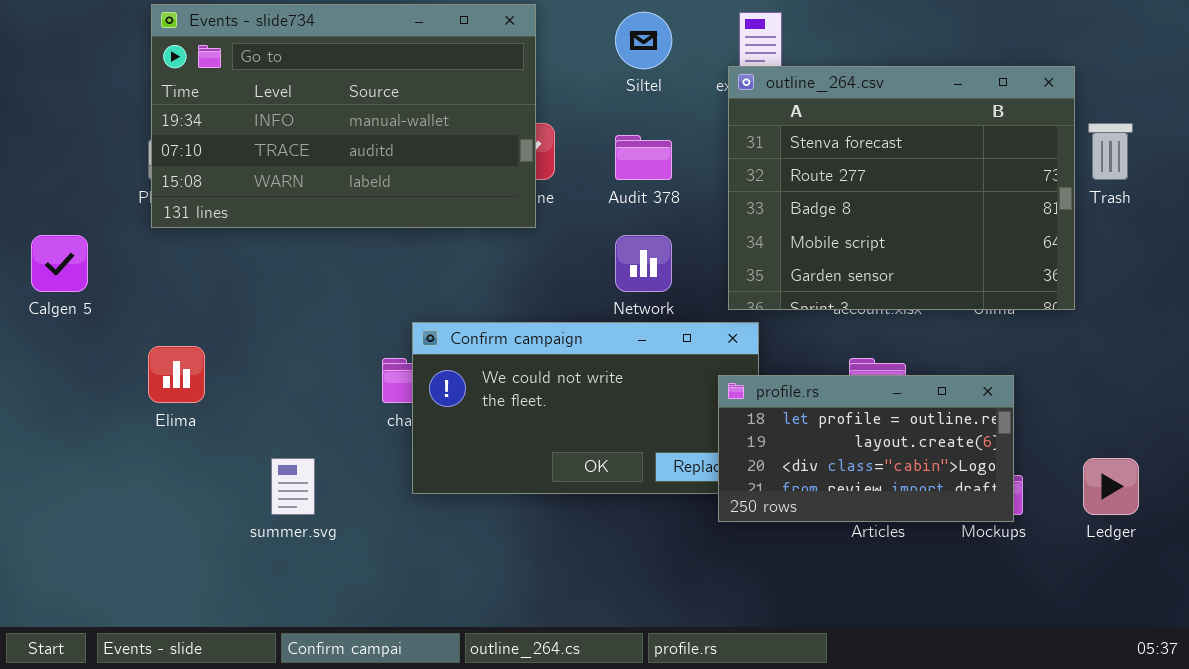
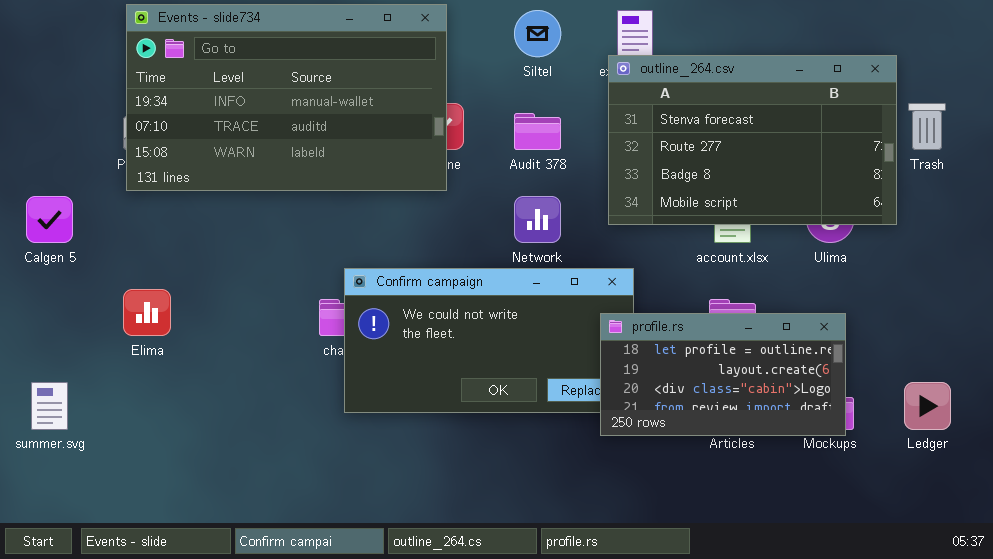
outline_264.csv: [728,66,1075,310] -> [608,55,897,225], resized
summer.svg: [271,458,315,515] -> [31,382,68,430], moved

